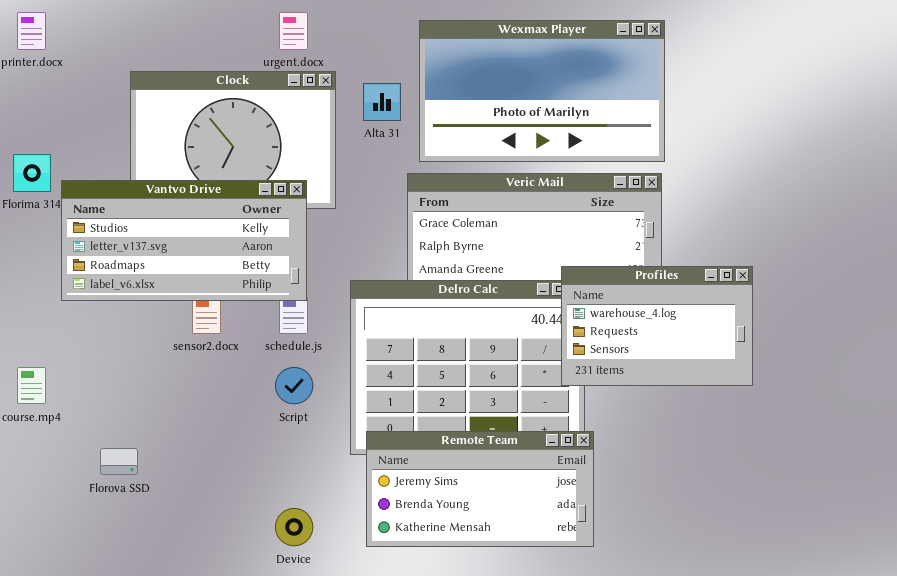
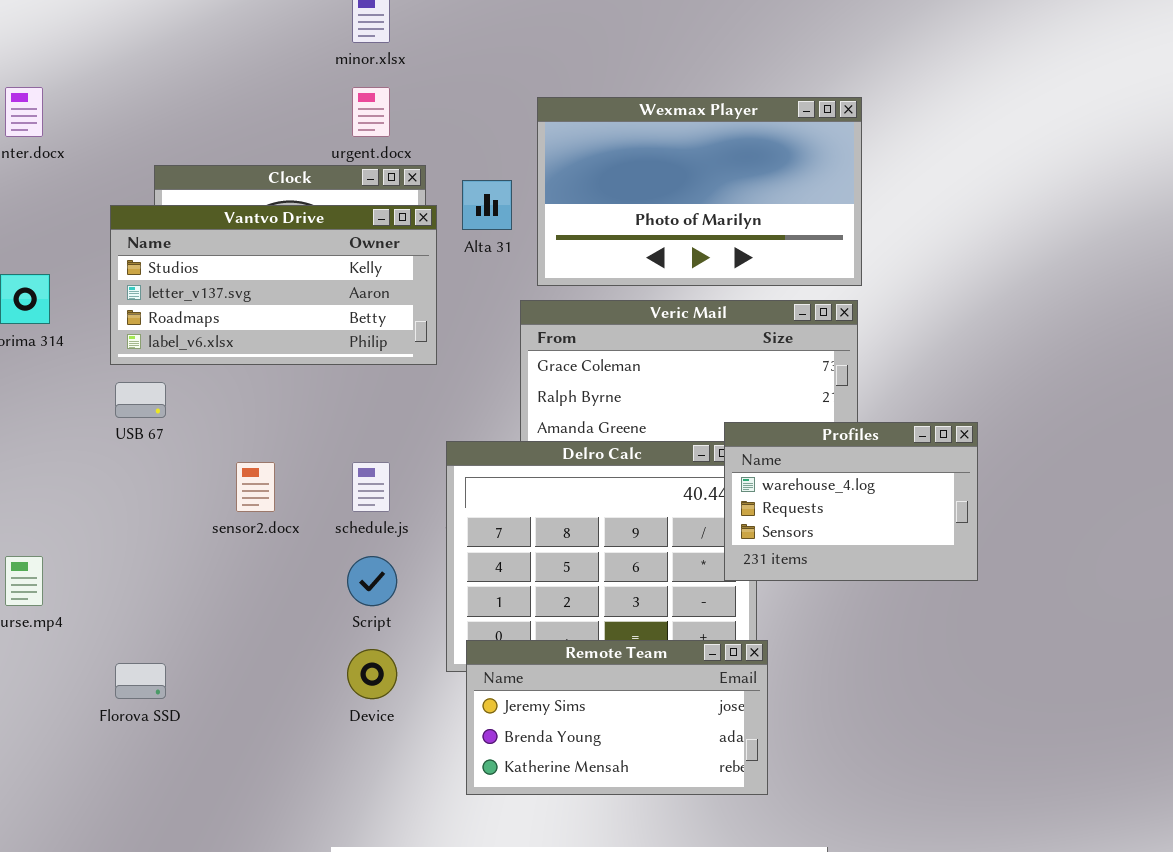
Vantvo Drive: [61,180,307,301] -> [110,205,437,365], moved
Device: [275,508,313,546] -> [347,649,397,699], moved

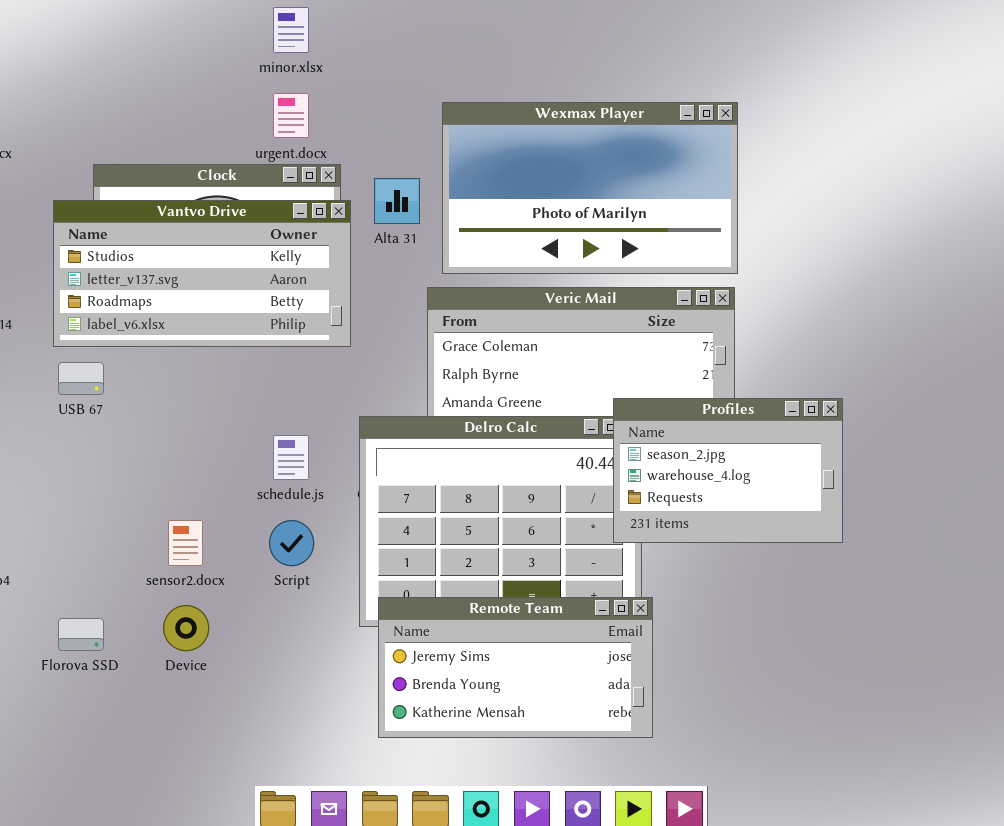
Profiles: [724,422,978,581] -> [613,398,843,543], scrolled up 1 row
sensor2.docx: [236,462,275,512] -> [168,520,203,566], moved
Device: [347,649,397,699] -> [163,605,209,651], moved

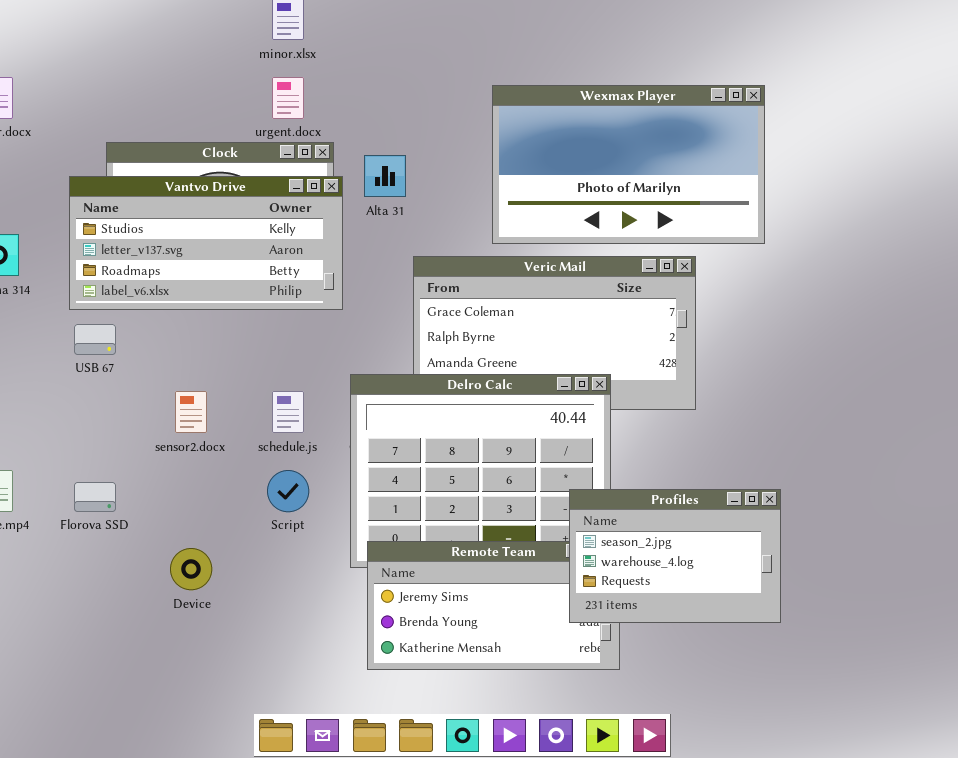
Wexmax Player: [442,102,738,274] -> [492,85,765,244], moved
Profiles: [613,398,843,543] -> [569,489,781,623], moved
sensor2.docx: [168,520,203,566] -> [175,391,207,433], moved
Florova SSD: [58,618,104,651] -> [74,482,116,512], moved

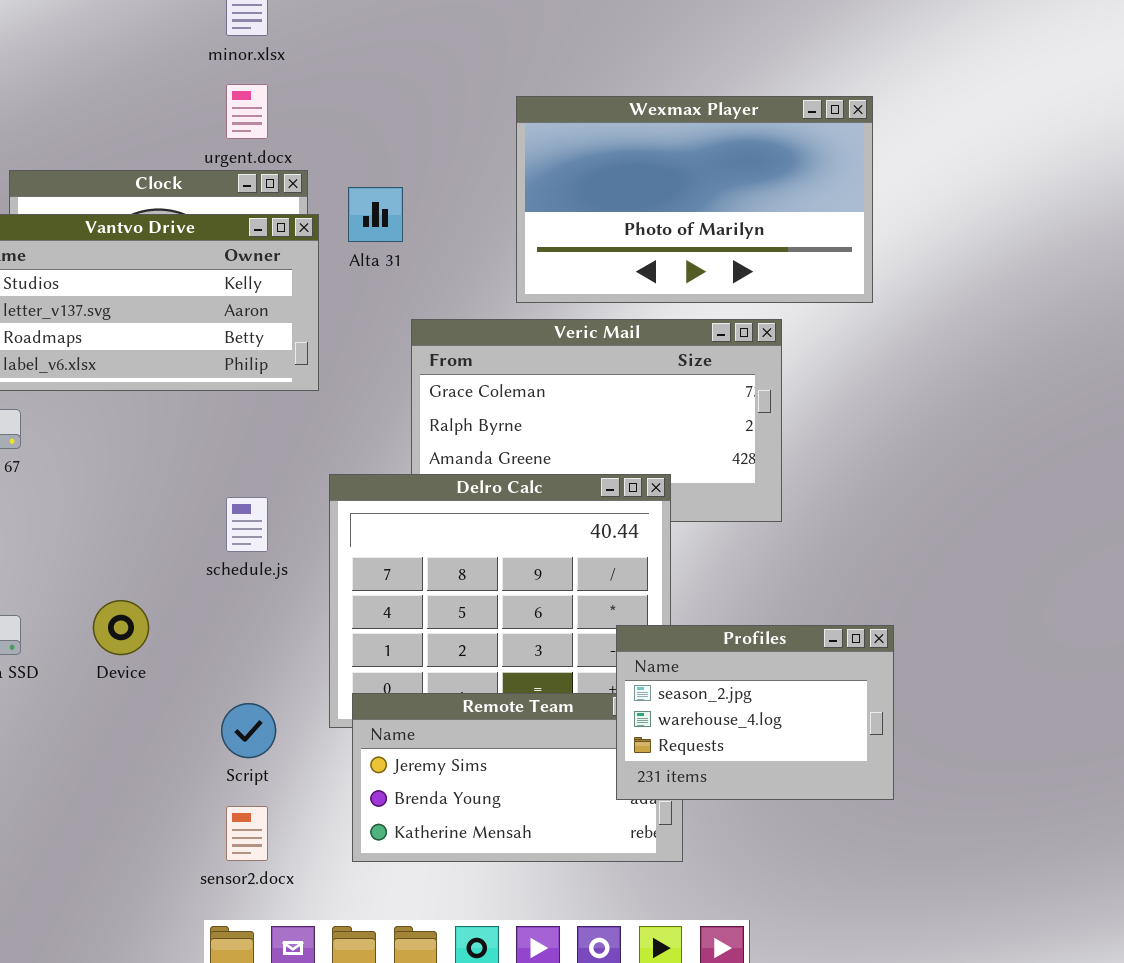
sensor2.docx: [175,391,207,433] -> [226,806,268,861], moved
Script: [267,470,309,512] -> [221,703,276,758], moved
Device: [170,548,212,590] -> [93,600,149,655], moved

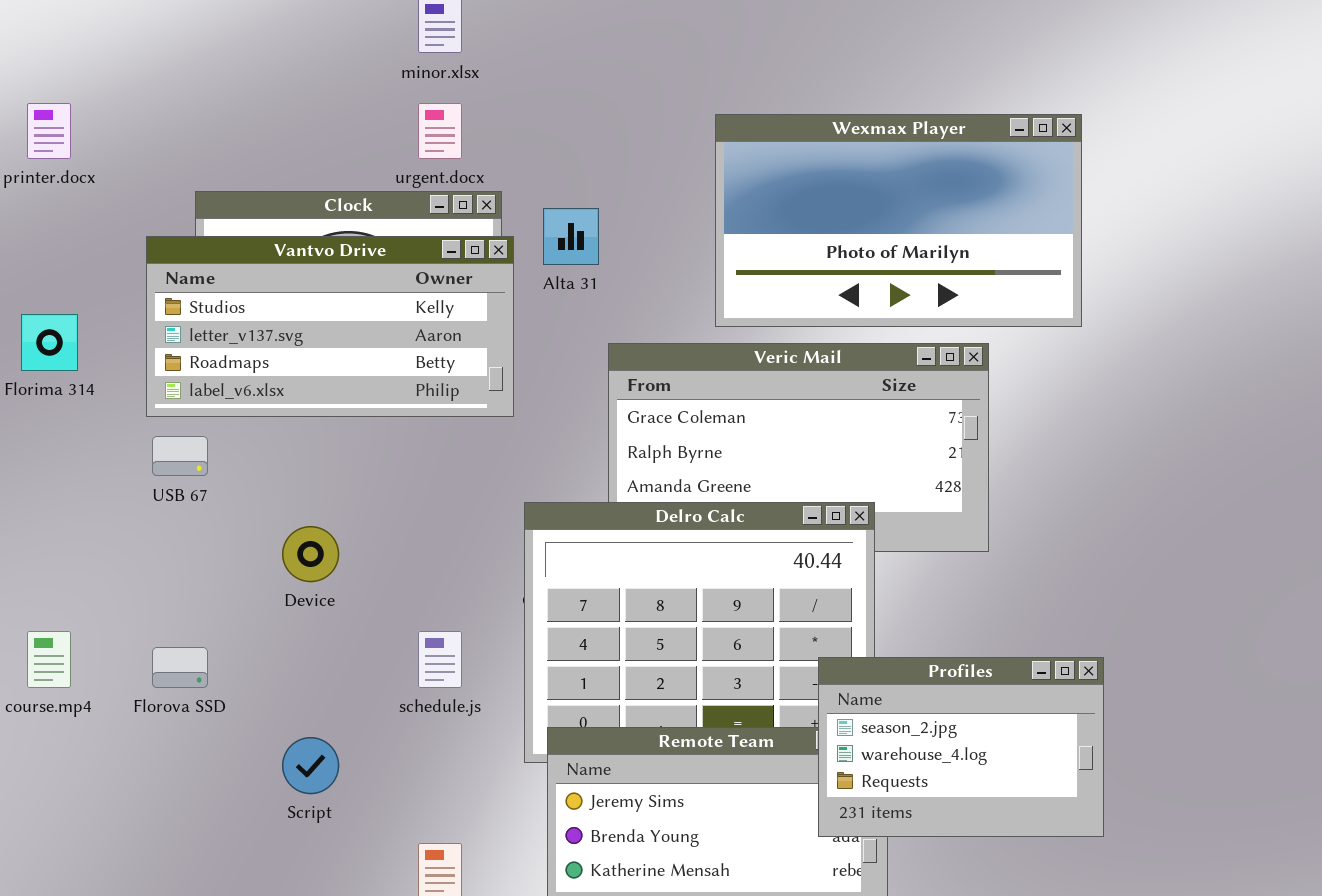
schedule.js: [226,497,268,552] -> [418,631,462,688], moved
Device: [93,600,149,655] -> [282,526,339,582], moved
Script: [221,703,276,758] -> [282,737,339,794], moved

